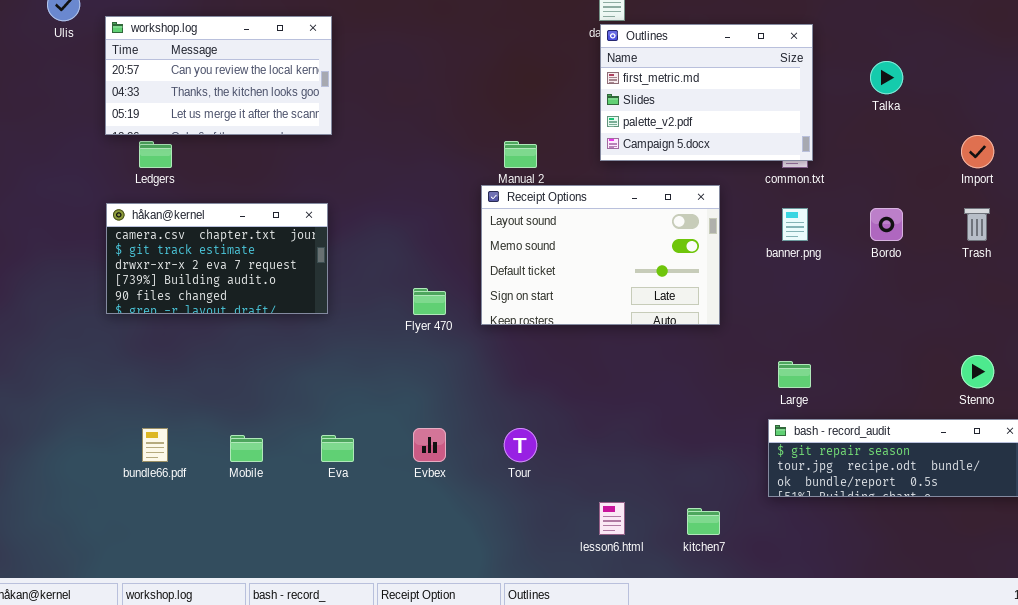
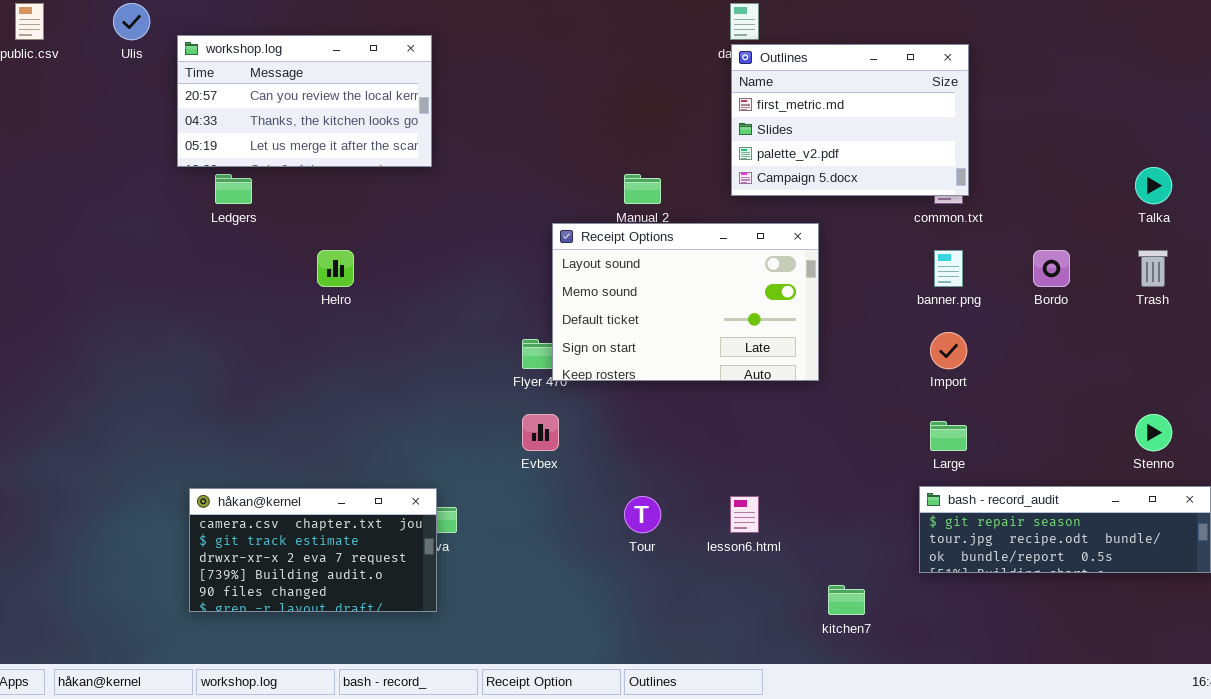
Talka: [870,61,903,94] -> [1135,167,1172,204], moved
Import: [961,135,994,168] -> [930,332,967,369], moved
Receipt Options: [481,185,720,325] -> [552,223,819,381], moved
håkan@kernel: [106,203,328,314] -> [189,488,437,612], moved
Evbex: [413,428,446,462] -> [522,414,559,451], moved
lesson6.html: [599,502,625,535] -> [730,496,759,533], moved

